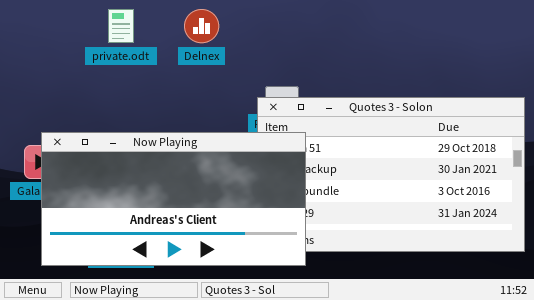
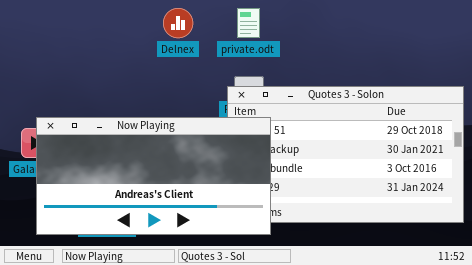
private.odt: [108,9,134,43] -> [237,8,260,38], moved

